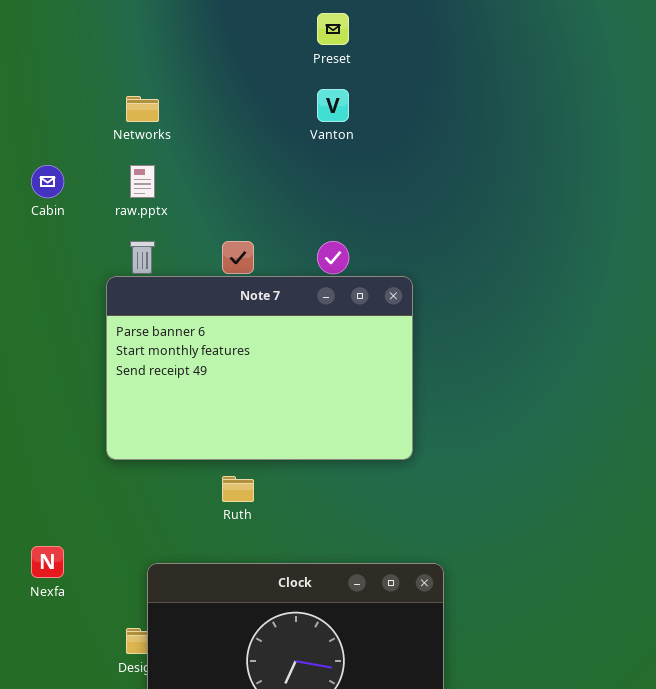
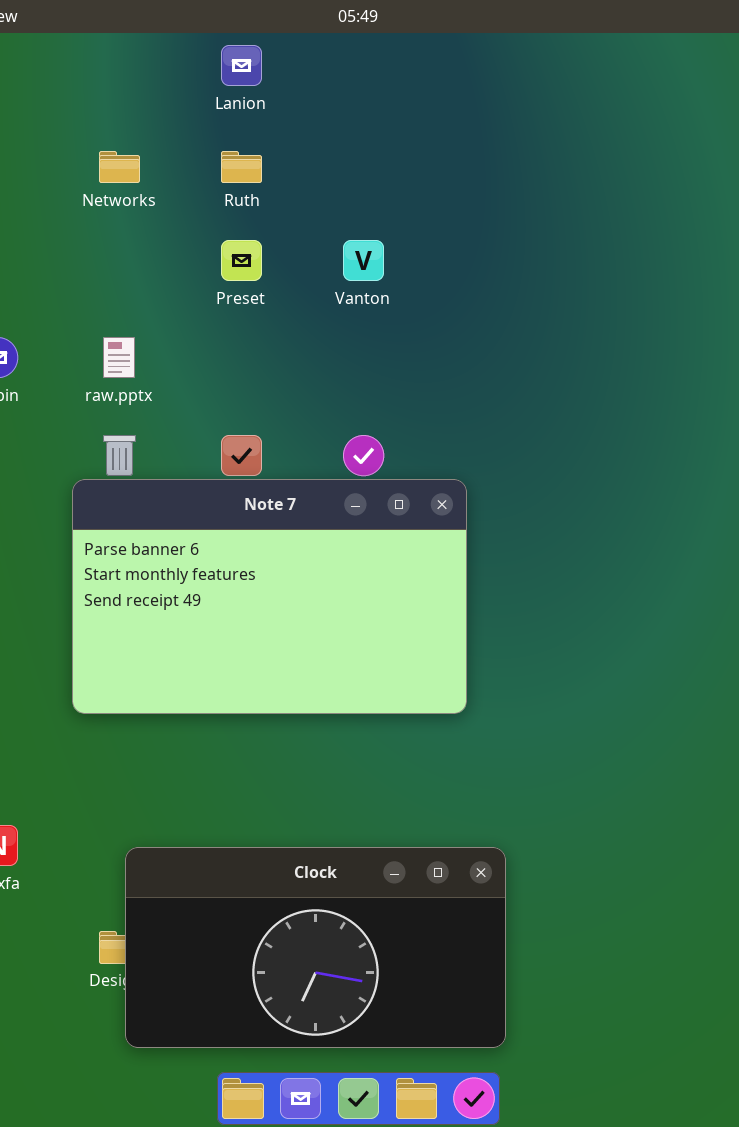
Preset: [317,13,349,45] -> [221,240,262,281], moved
Networks: [126,96,159,122] -> [99,151,140,183], moved
Ruth: [222,476,254,502] -> [221,151,262,183], moved

